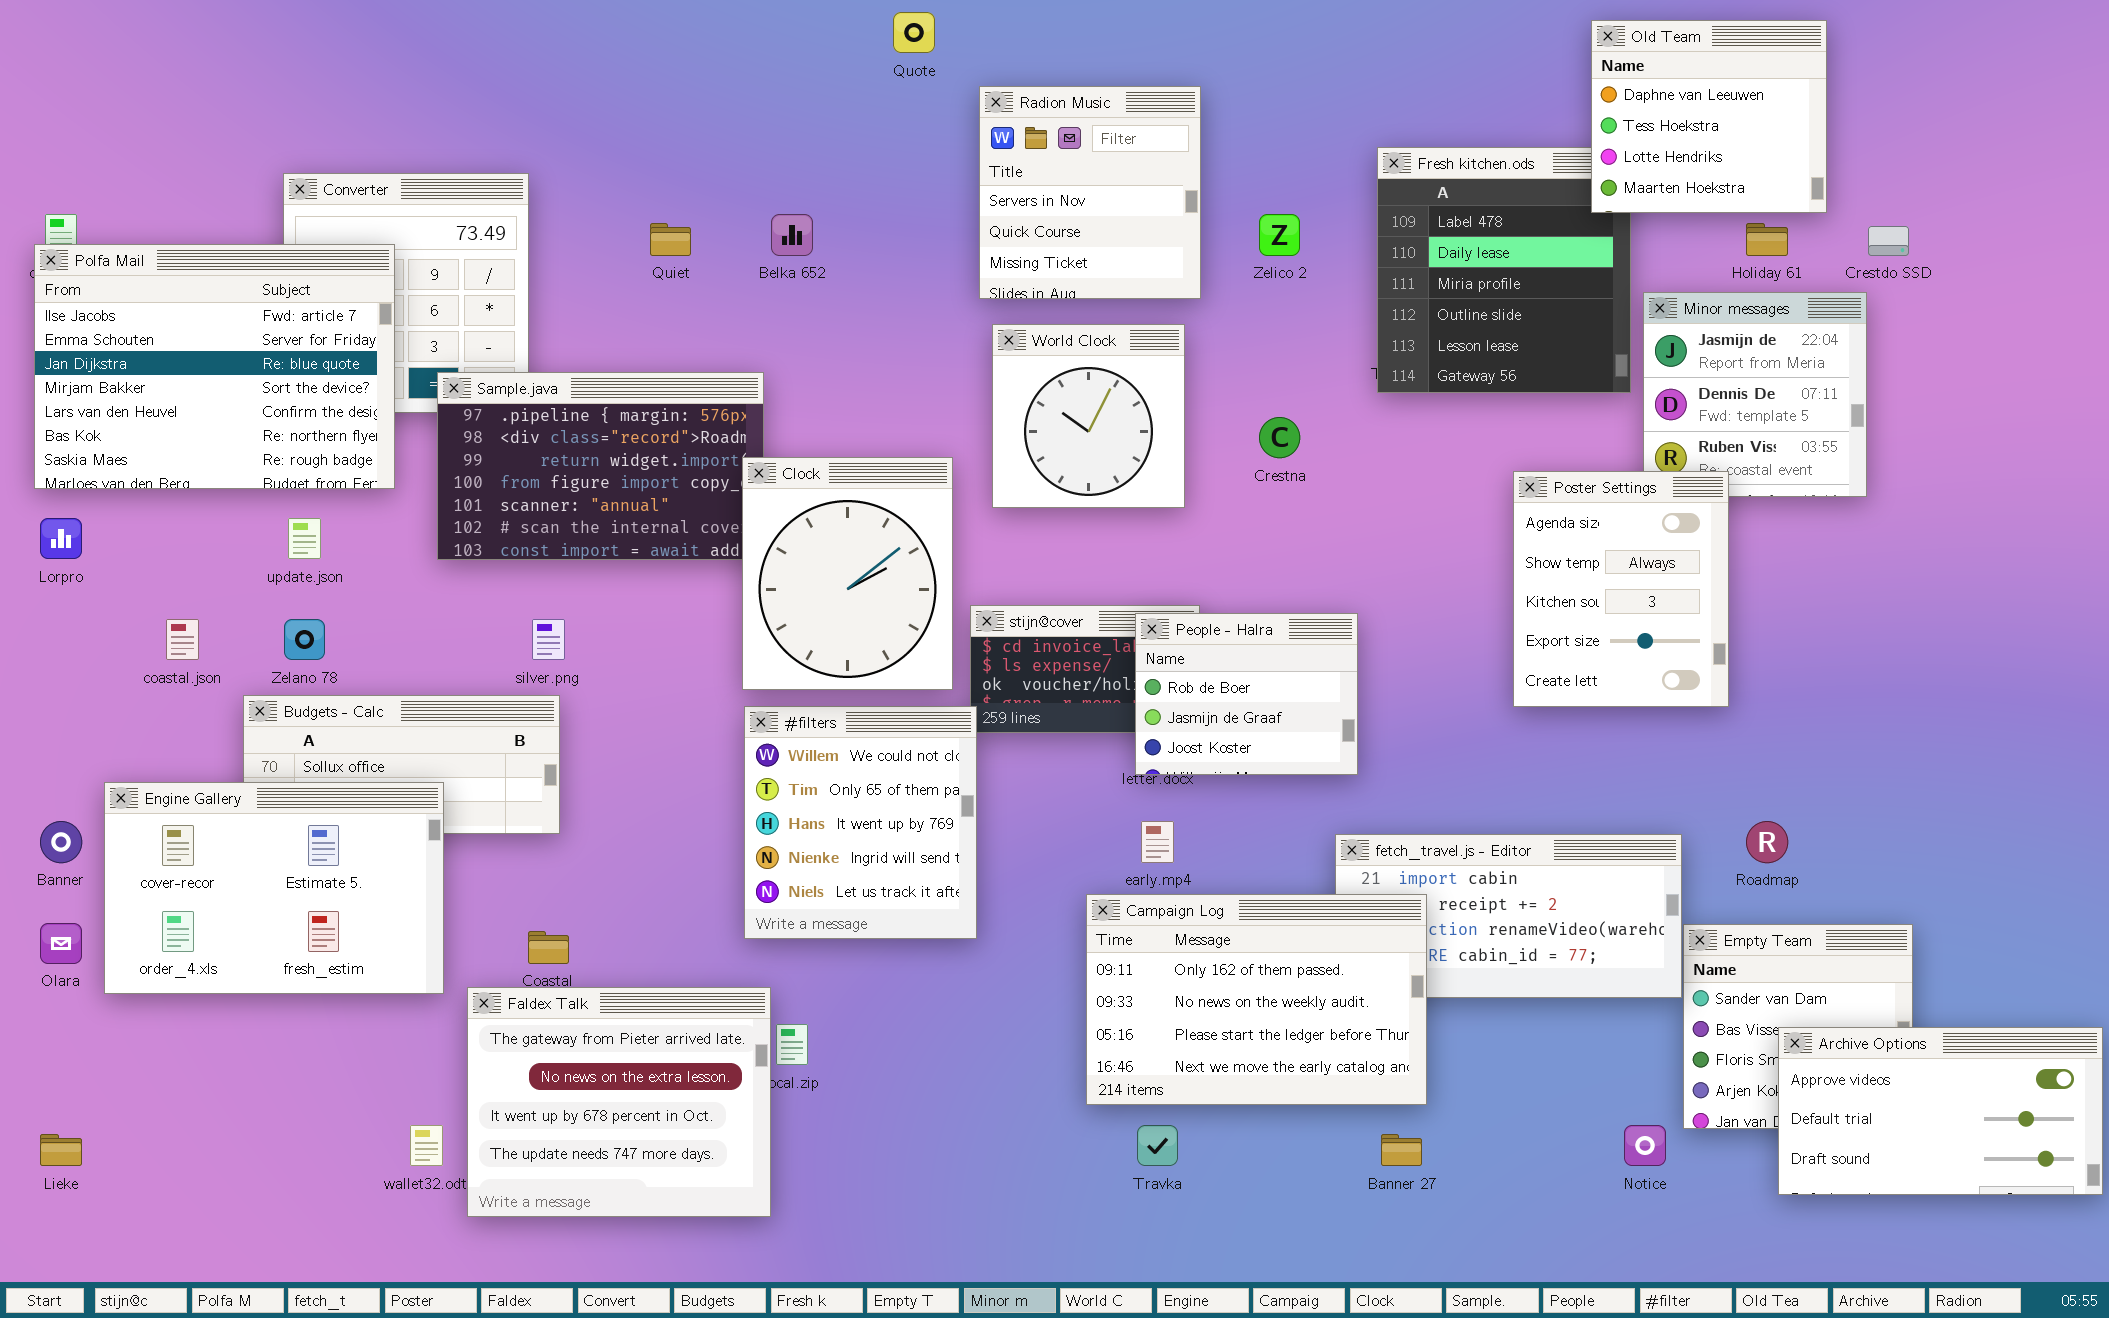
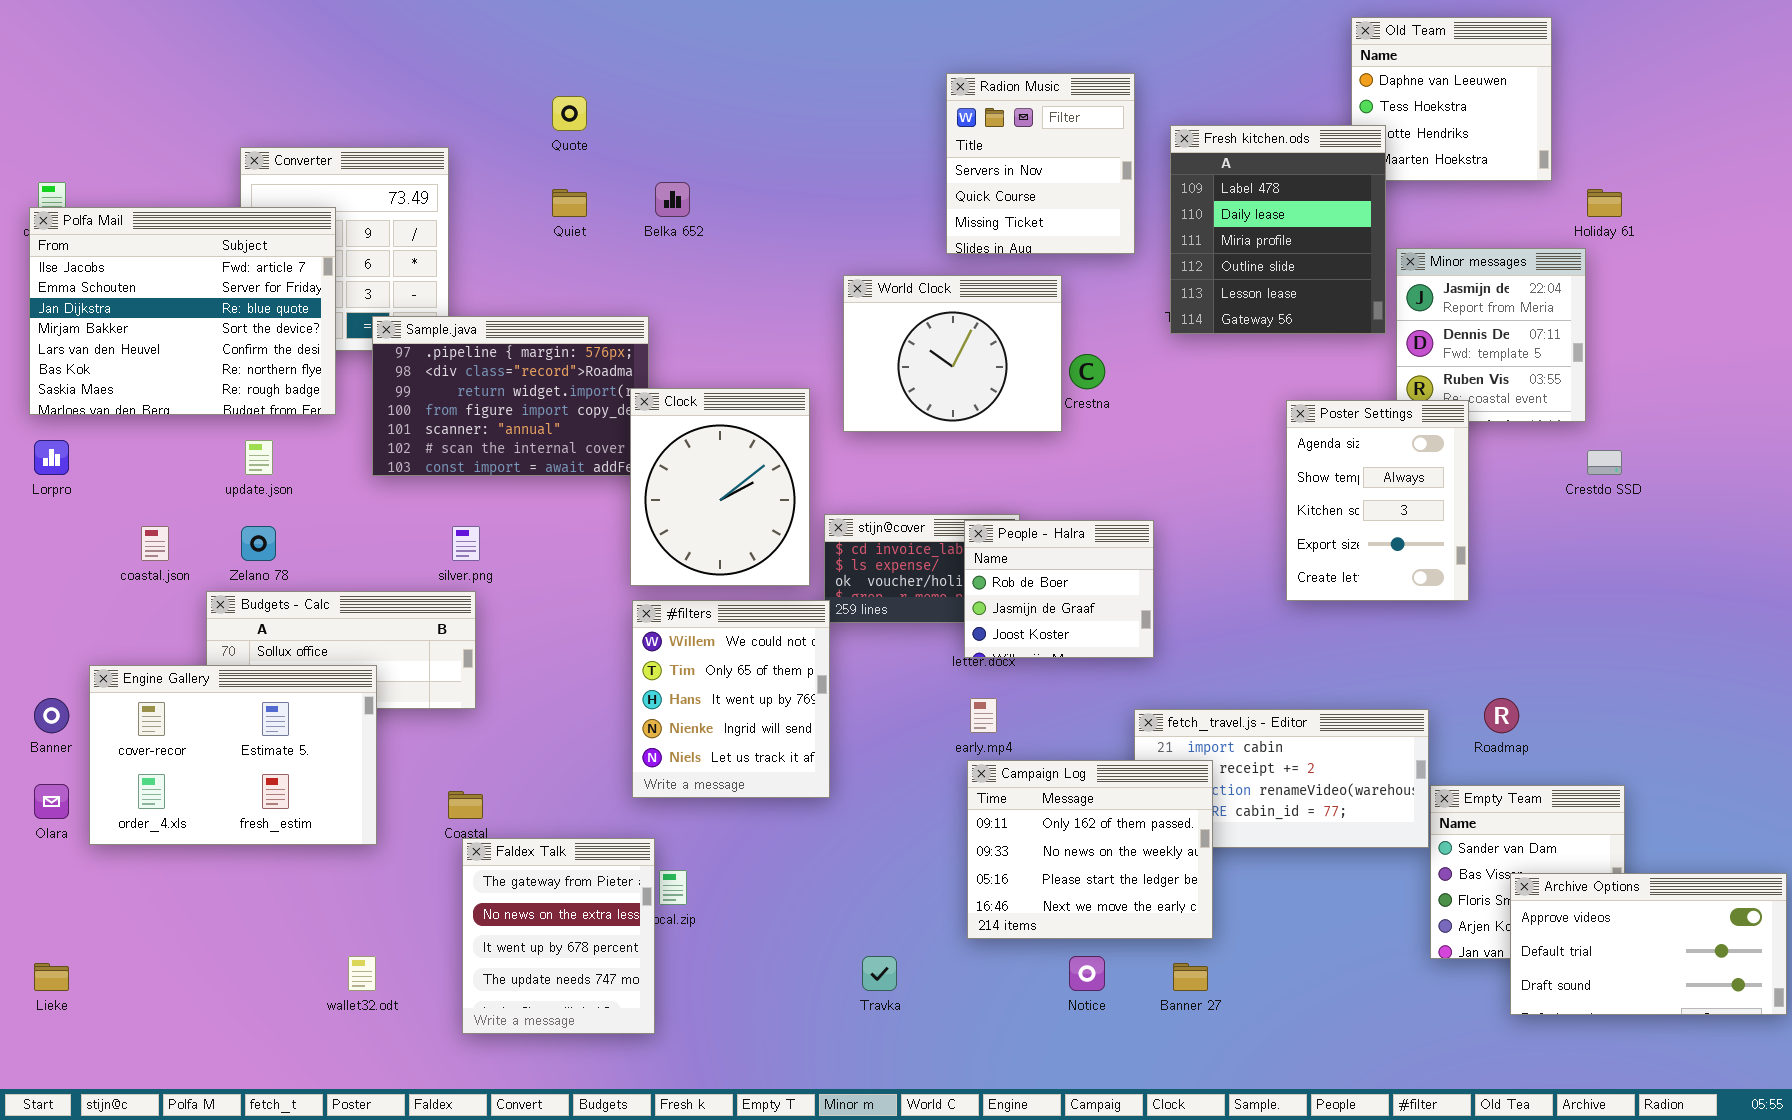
Quote: [893,12,935,53] -> [552,96,587,131], moved
Radion Music: [979,86,1201,299] -> [946,73,1135,254], moved
Fresh kitchen.ods: [1377,147,1631,393] -> [1170,125,1386,334], raised
Holiday 61: [1746,223,1788,256] -> [1587,189,1622,217], moved
Crestdo SSD: [1868,226,1909,256] -> [1587,450,1622,475], moved
World Clock: [992,324,1185,508] -> [843,275,1062,432], resized
Campaign Log: [1086,894,1427,1105] -> [967,760,1213,939], resized
Faldex Talk: [467,987,771,1217] -> [462,838,655,1034], resized
Travka: [1137,1125,1178,1166] -> [862,956,897,991], moved
Notice: [1624,1125,1666,1166] -> [1069,956,1105,991], moved

